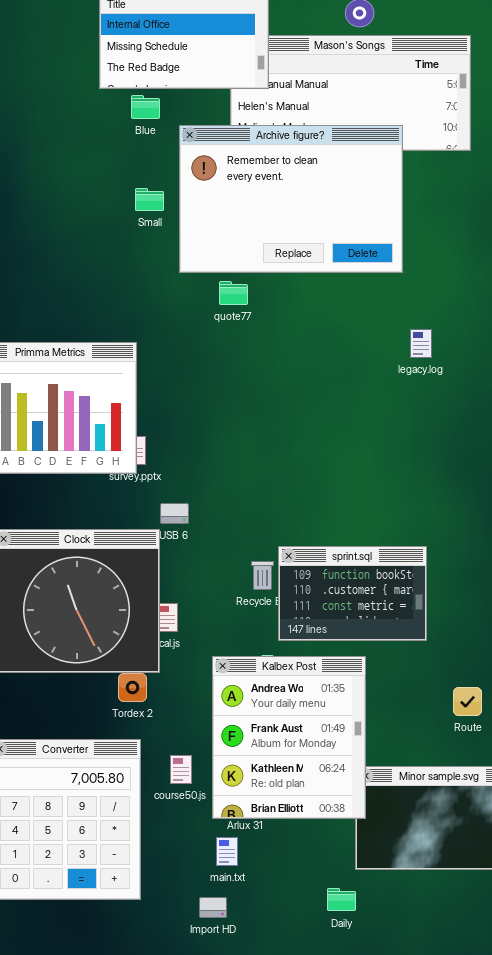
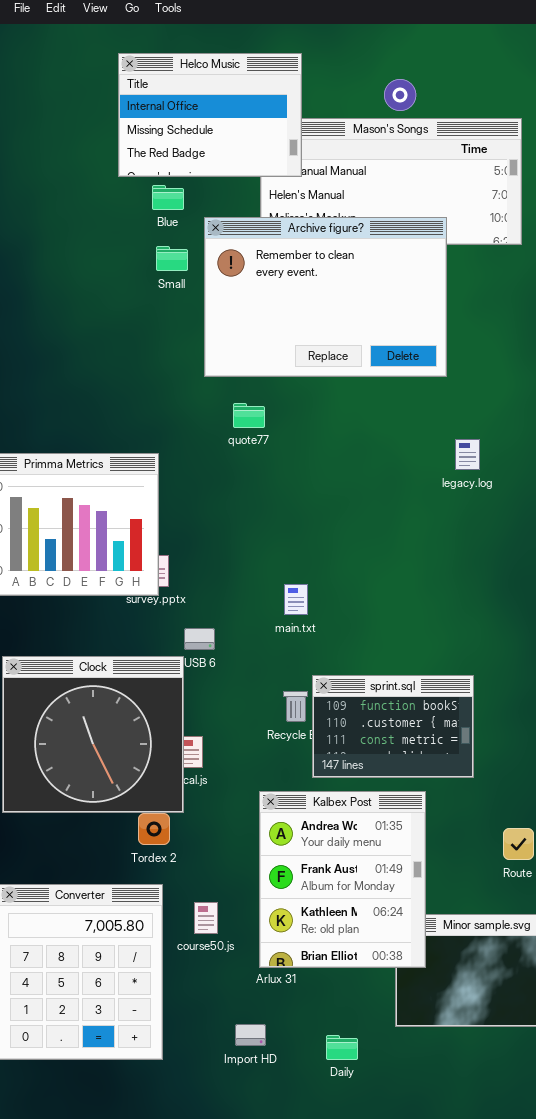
Small: [135,188,164,211] -> [156,246,188,271], moved
quote77: [219,281,248,305] -> [233,403,265,428], moved
Kalbex Post: [212,656,366,819] -> [259,791,426,968], moved
main.txt: [216,837,238,866] -> [284,584,308,615], moved
Daily: [327,888,356,911] -> [326,1035,358,1060], moved
Import HD: [199,897,227,918] -> [235,1024,266,1046], moved

